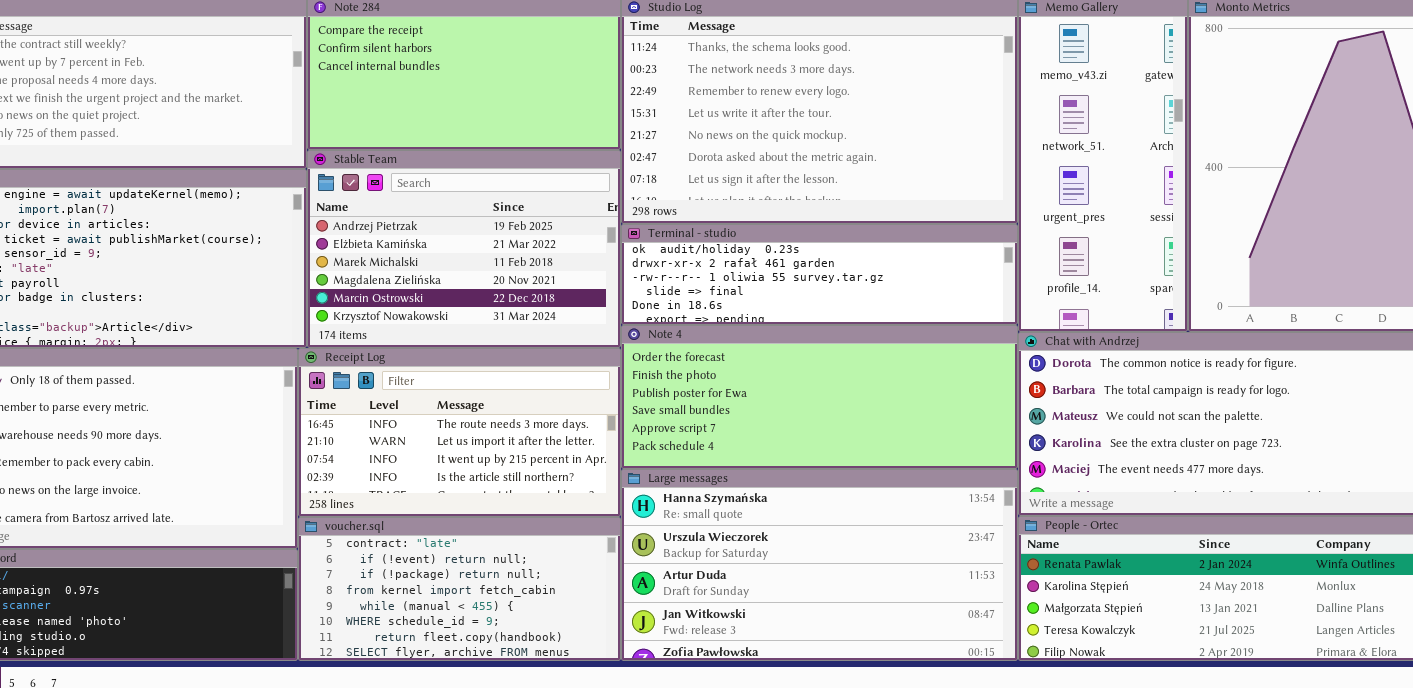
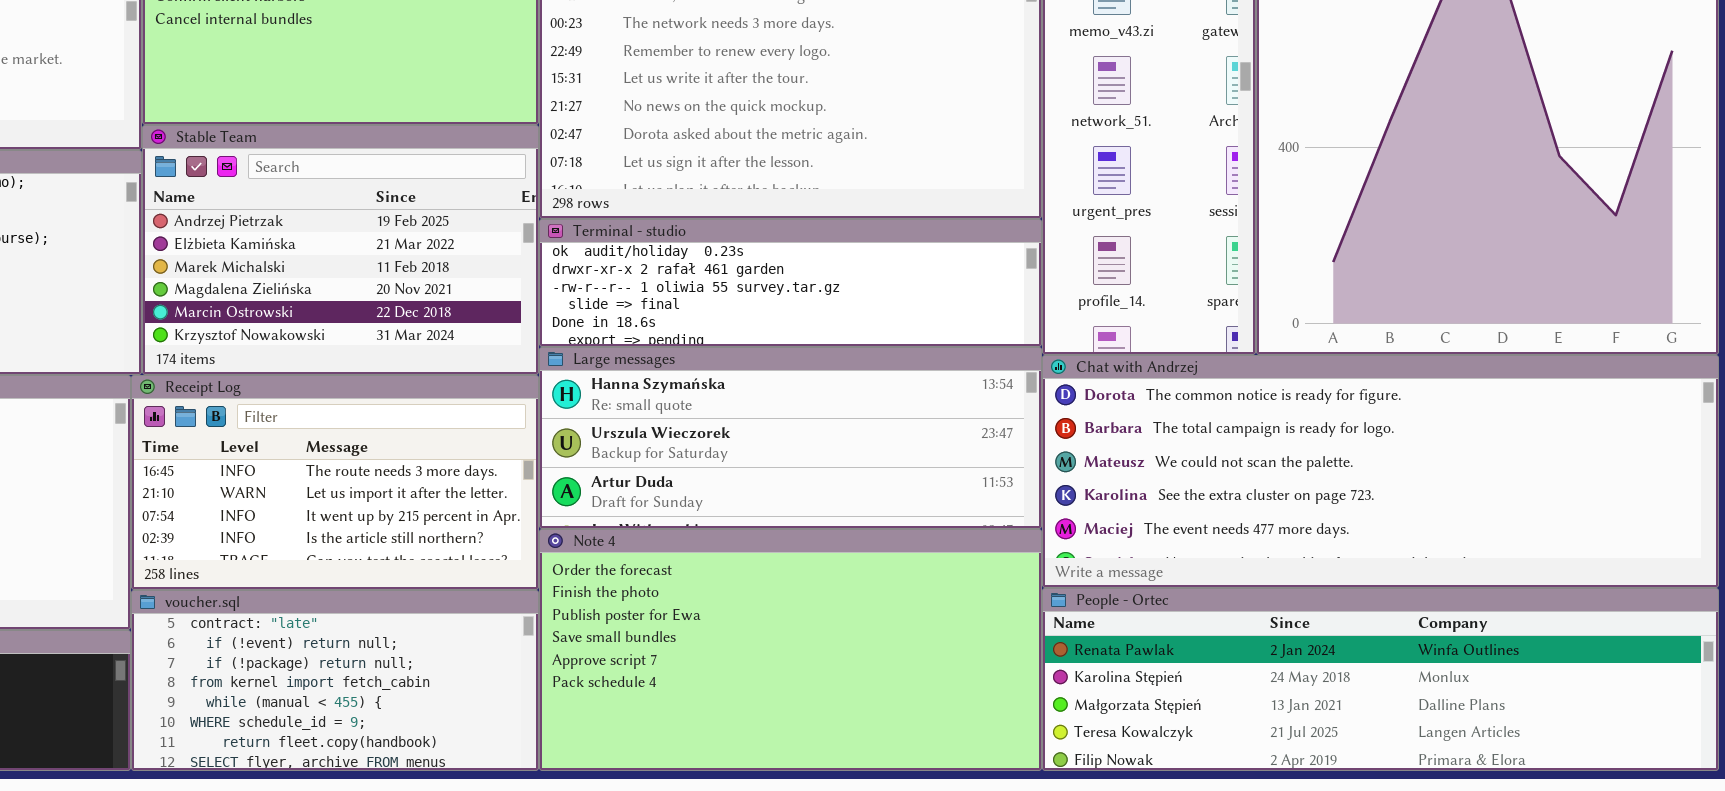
Note 4: [621,325,1018,469] -> [539,529,1042,771], moved, resized
Large messages: [621,469,1018,661] -> [539,347,1042,529], moved, resized

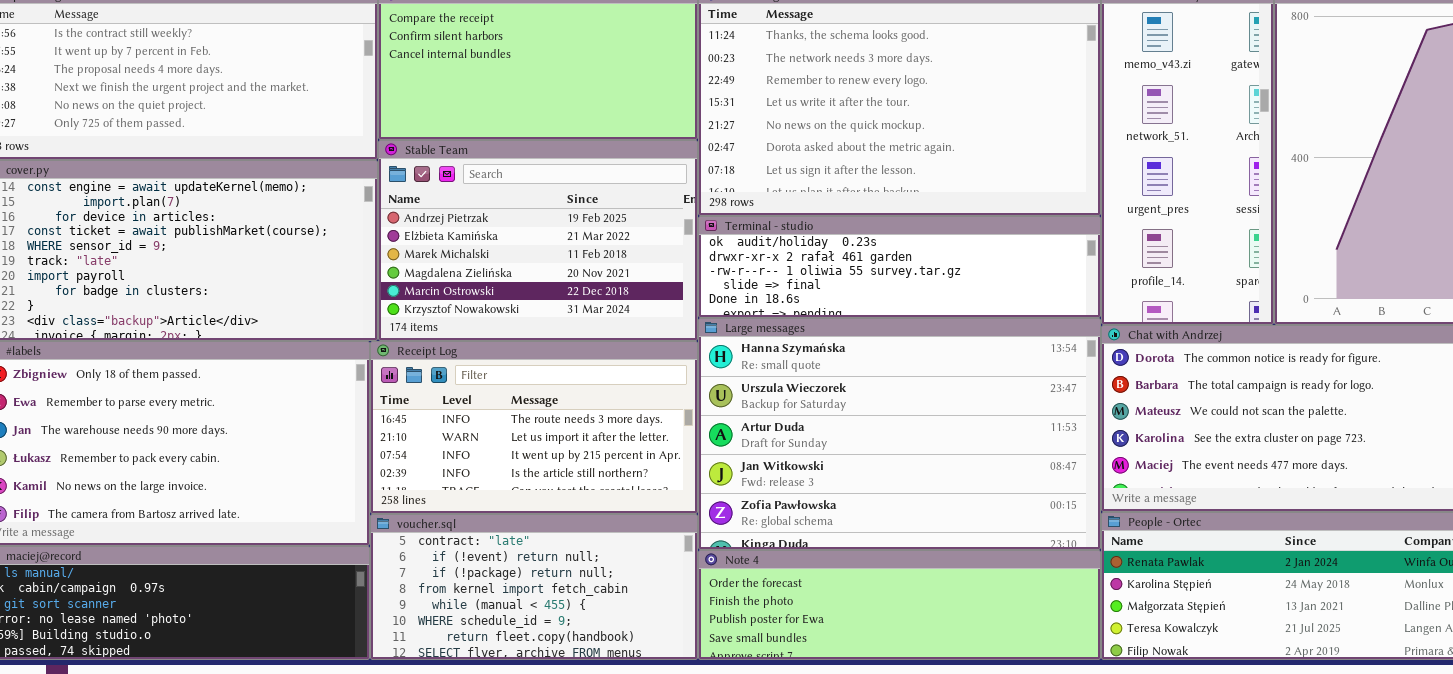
Large messages: [539,347,1042,529] -> [698,318,1101,550], resized
Note 4: [539,529,1042,771] -> [698,550,1101,660], resized

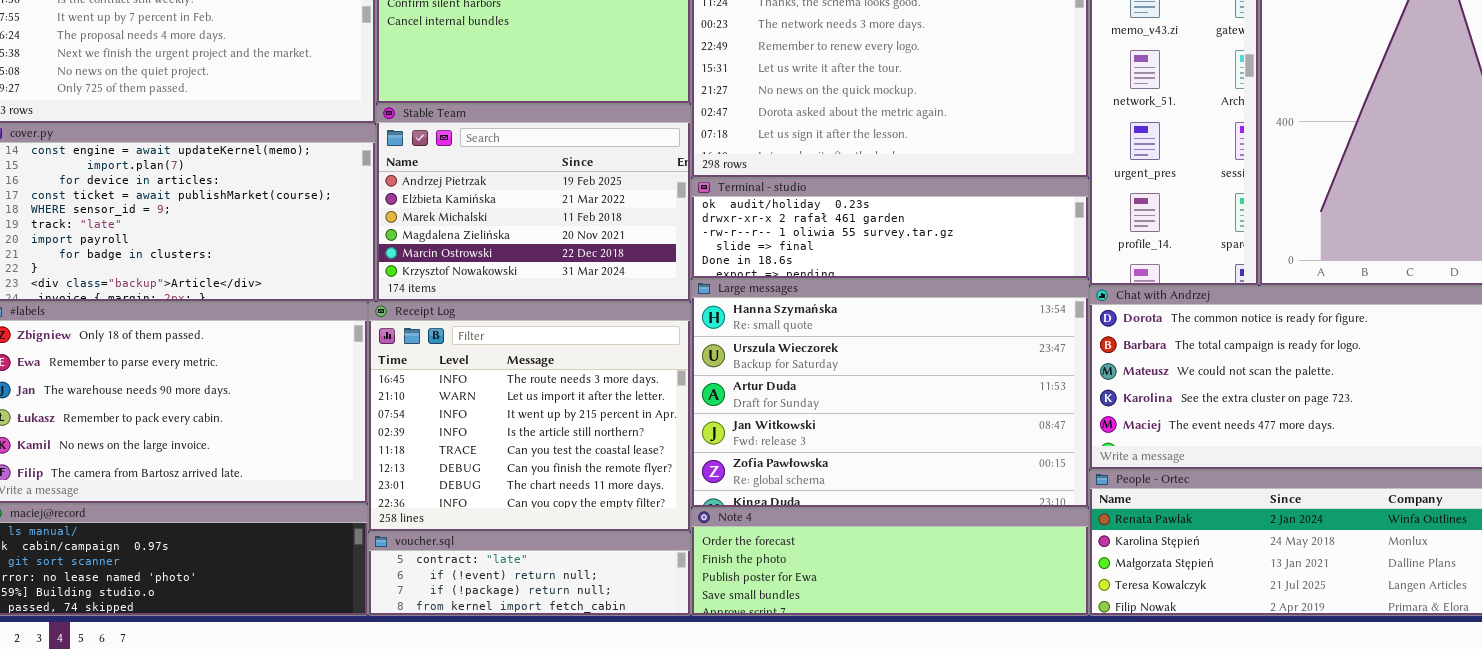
Receipt Log: [370,341,698,514] -> [368,302,691,532], resized
voucher.sql: [370,514,698,660] -> [368,532,691,616], resized

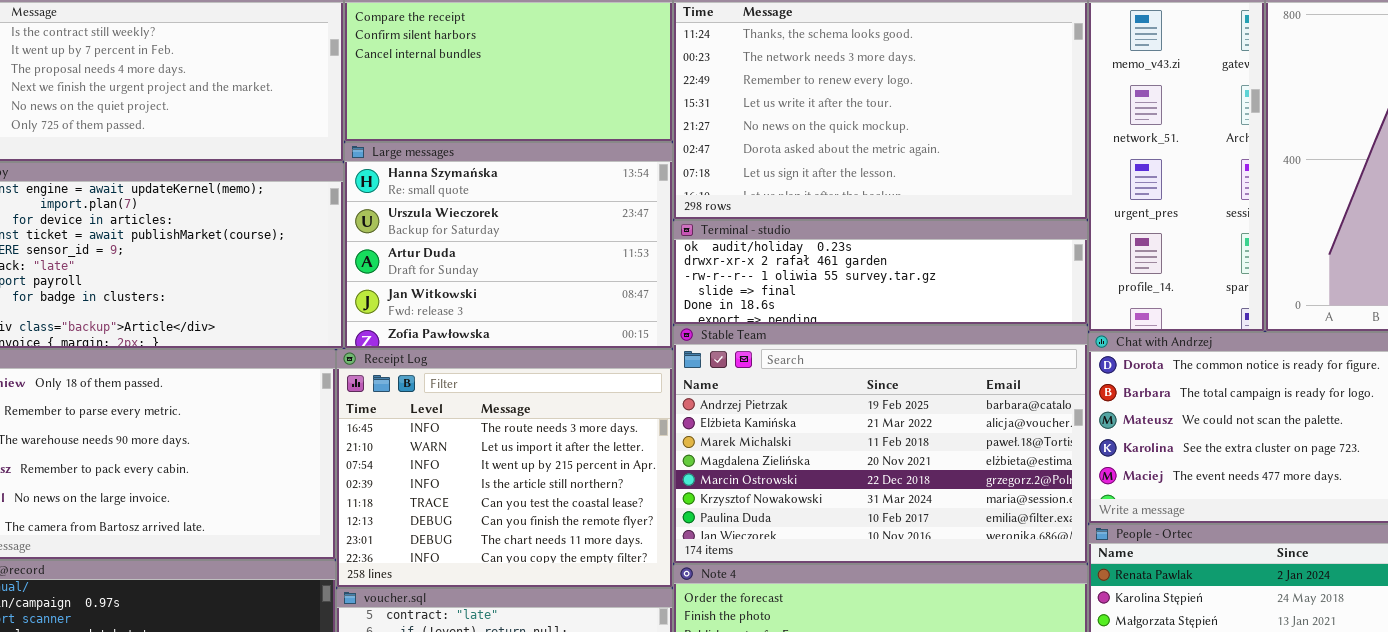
Stable Team: [376,104,691,302] -> [673,325,1088,564], moved, resized
Large messages: [691,279,1089,508] -> [344,142,673,349], moved, resized

